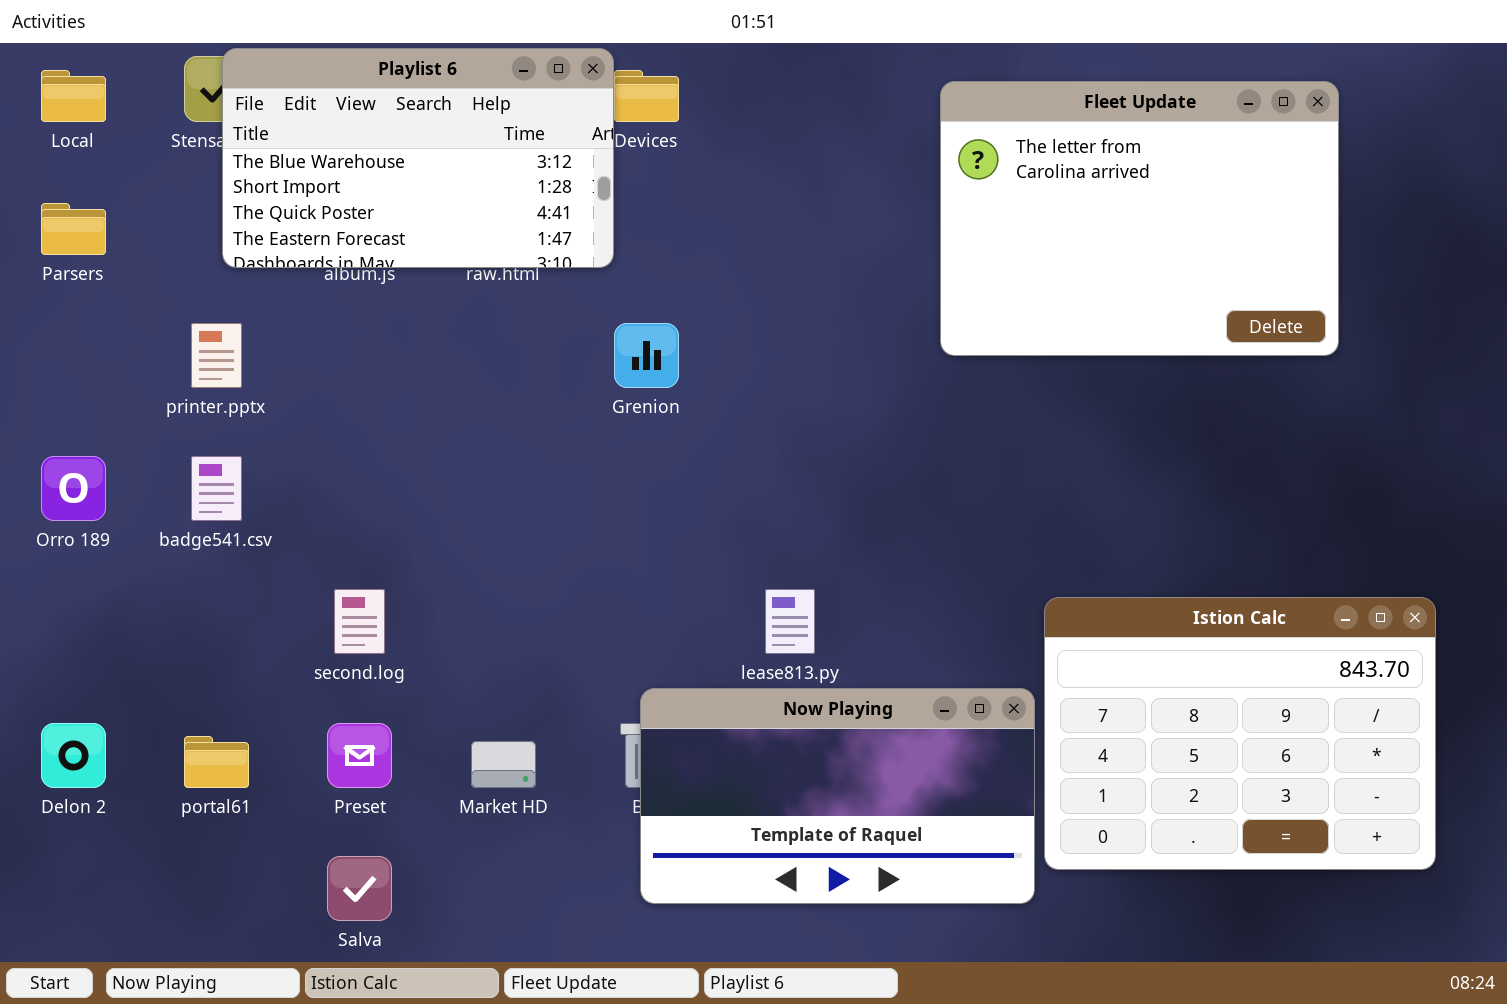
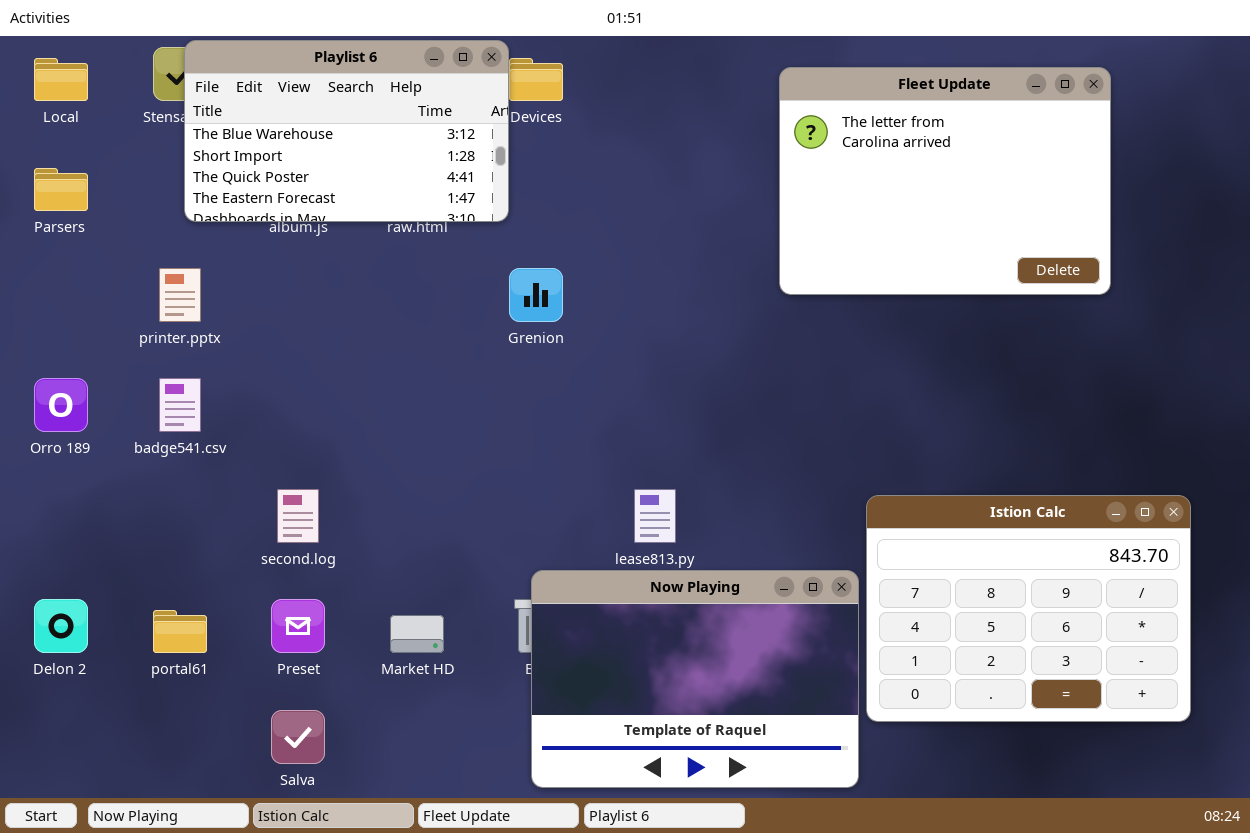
Now Playing: [640,688,1035,904] -> [531,570,859,788], resized

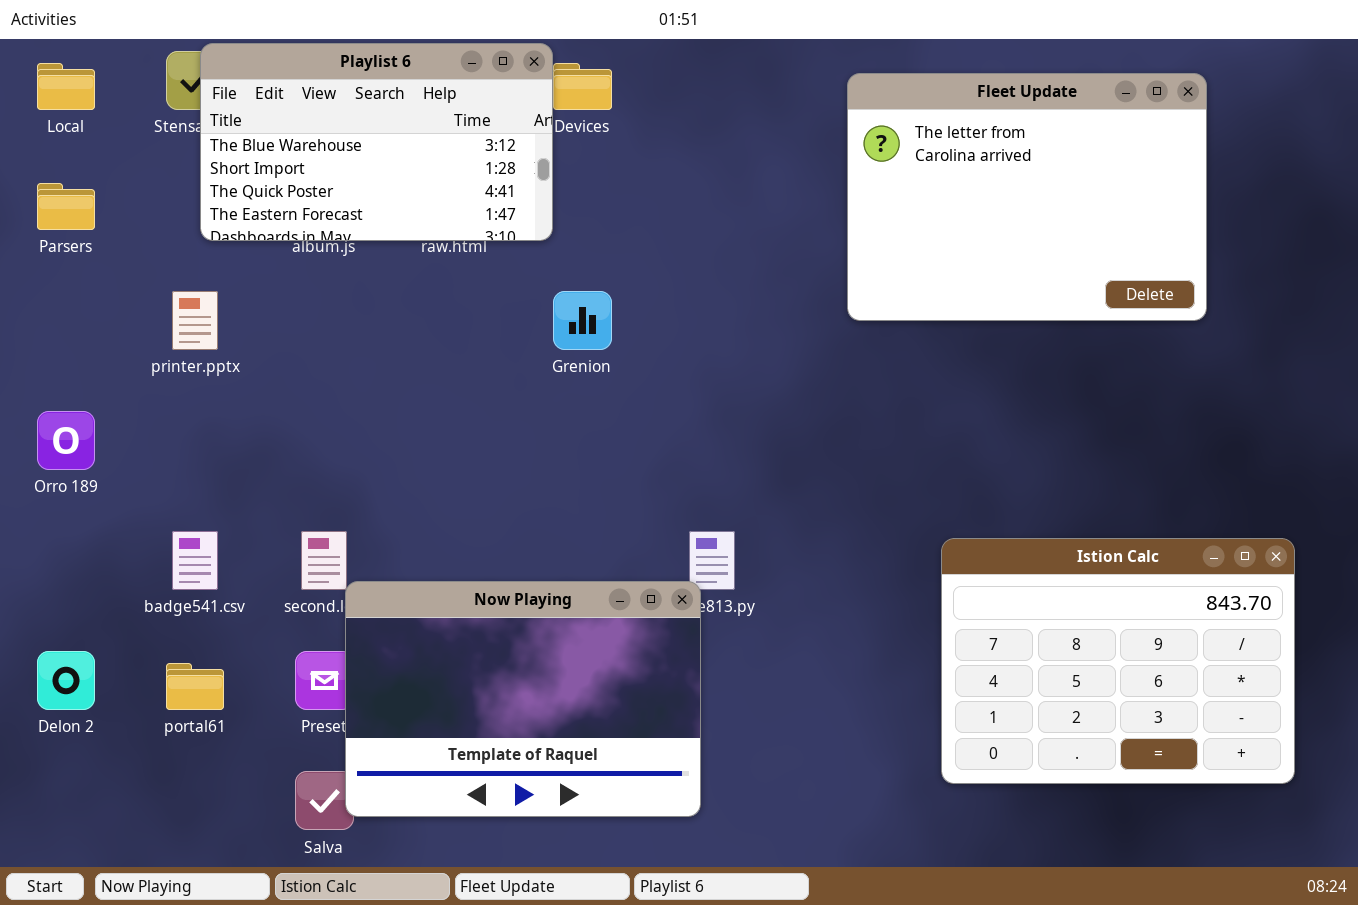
badge541.csv: [159,378,201,432] -> [172,531,218,590], moved
Now Playing: [531,570,859,788] -> [345,581,701,817], moved

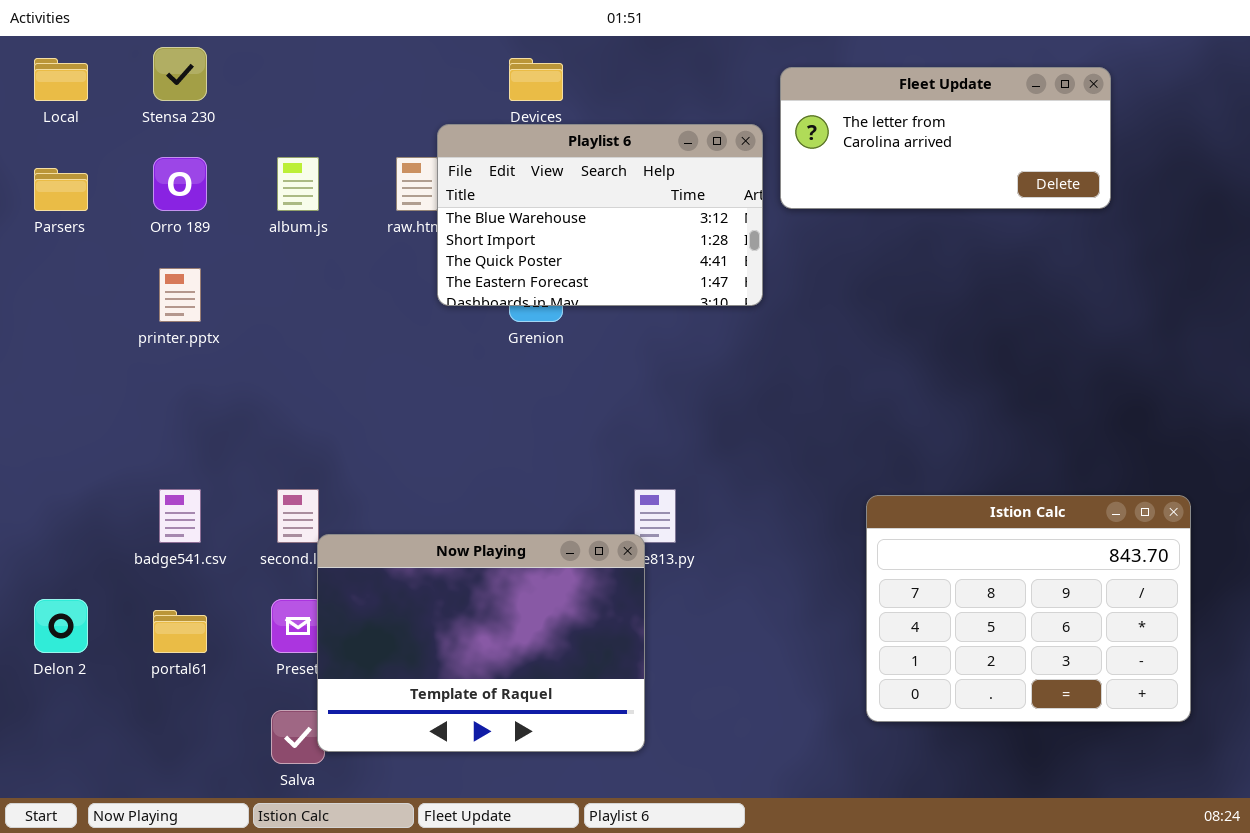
Playlist 6: [200,43,553,241] -> [437,124,763,306], moved
Fleet Update: [847,73,1207,321] -> [780,67,1111,209], resized
Orro 189: [37,411,95,470] -> [153,157,207,211], moved

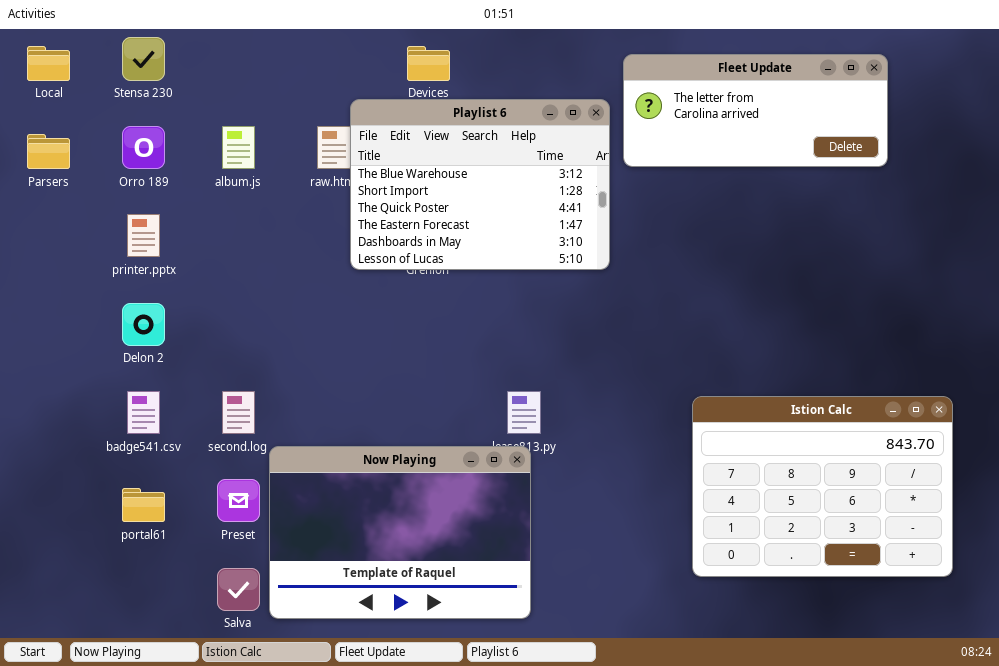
Playlist 6: [437,124,763,306] -> [350,99,610,270], resized
Now Playing: [317,534,645,752] -> [269,446,531,619], moved
Delon 2: [34,599,88,653] -> [122,303,165,346], moved

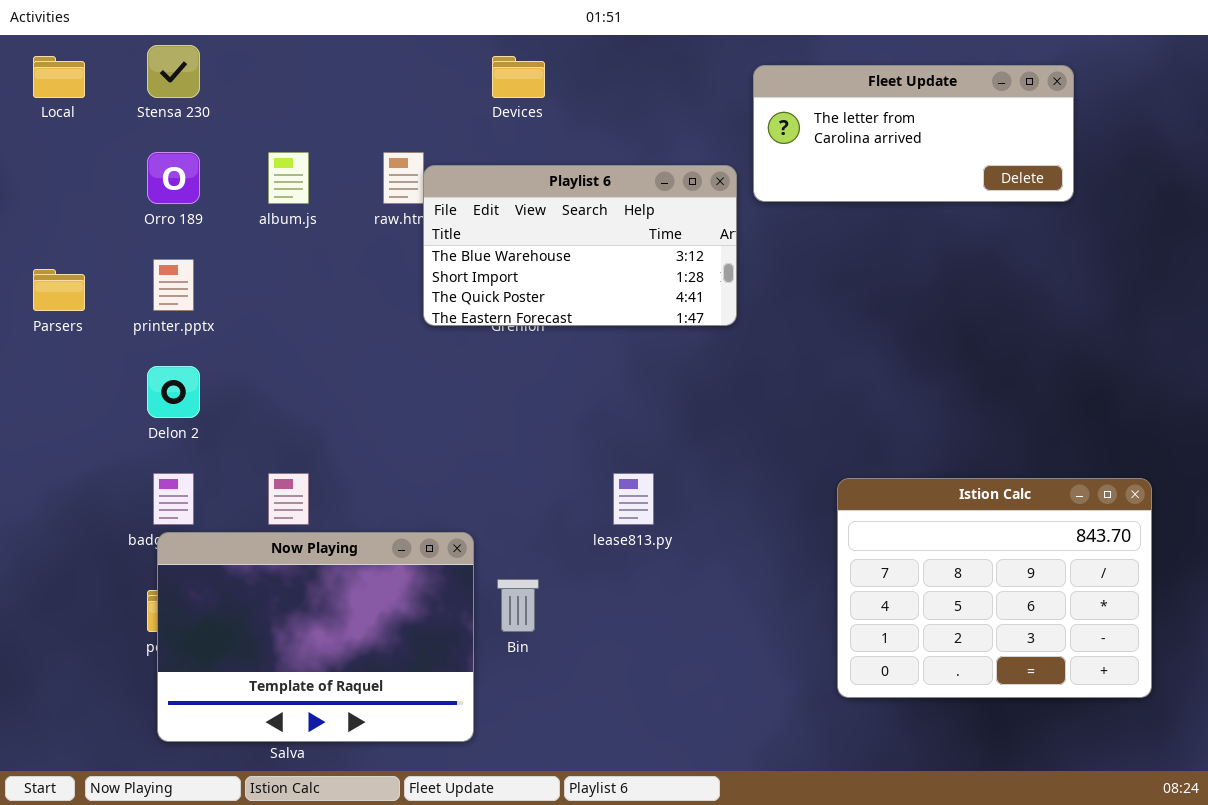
Playlist 6: [350,99,610,270] -> [423,165,737,326], resized
Parsers: [27,134,70,169] -> [33,269,85,311], moved
Now Playing: [269,446,531,619] -> [157,532,474,742], moved

